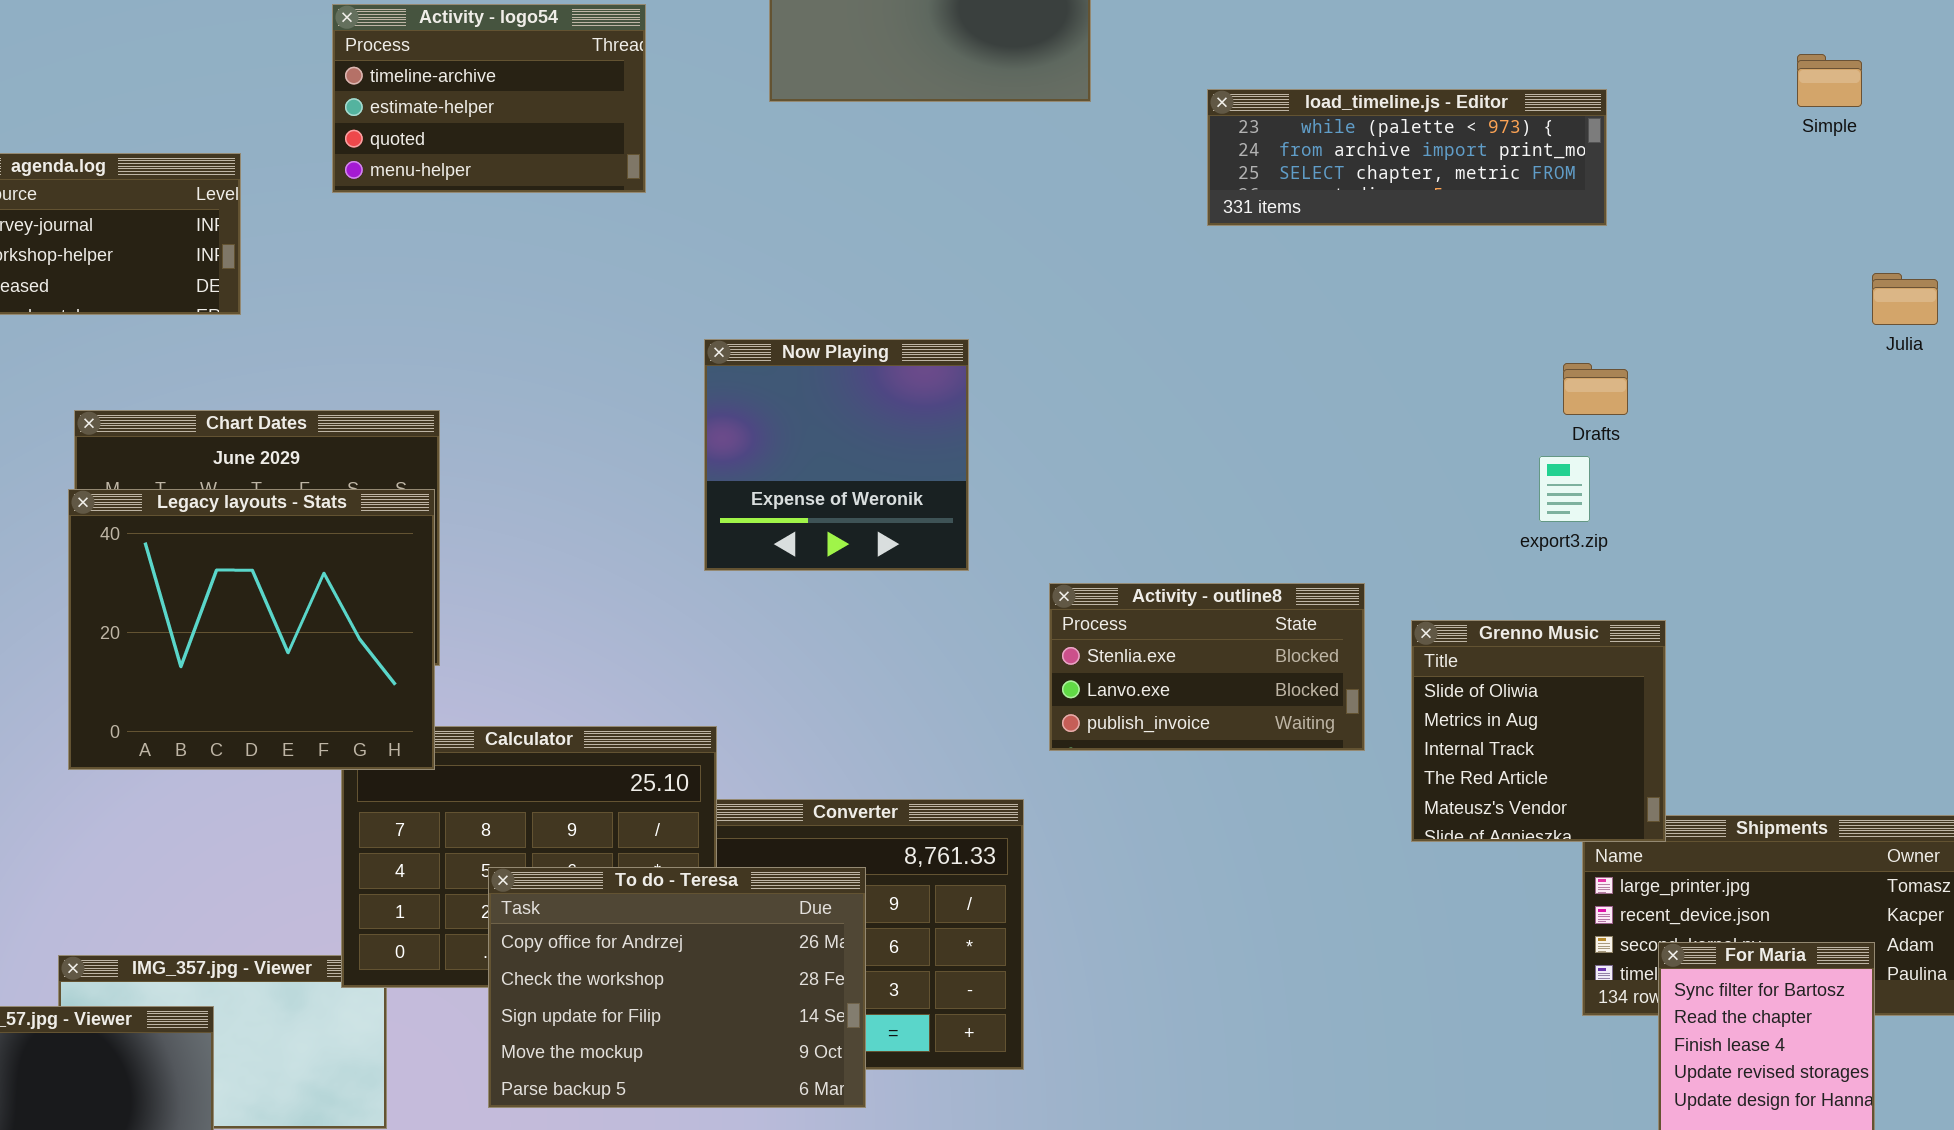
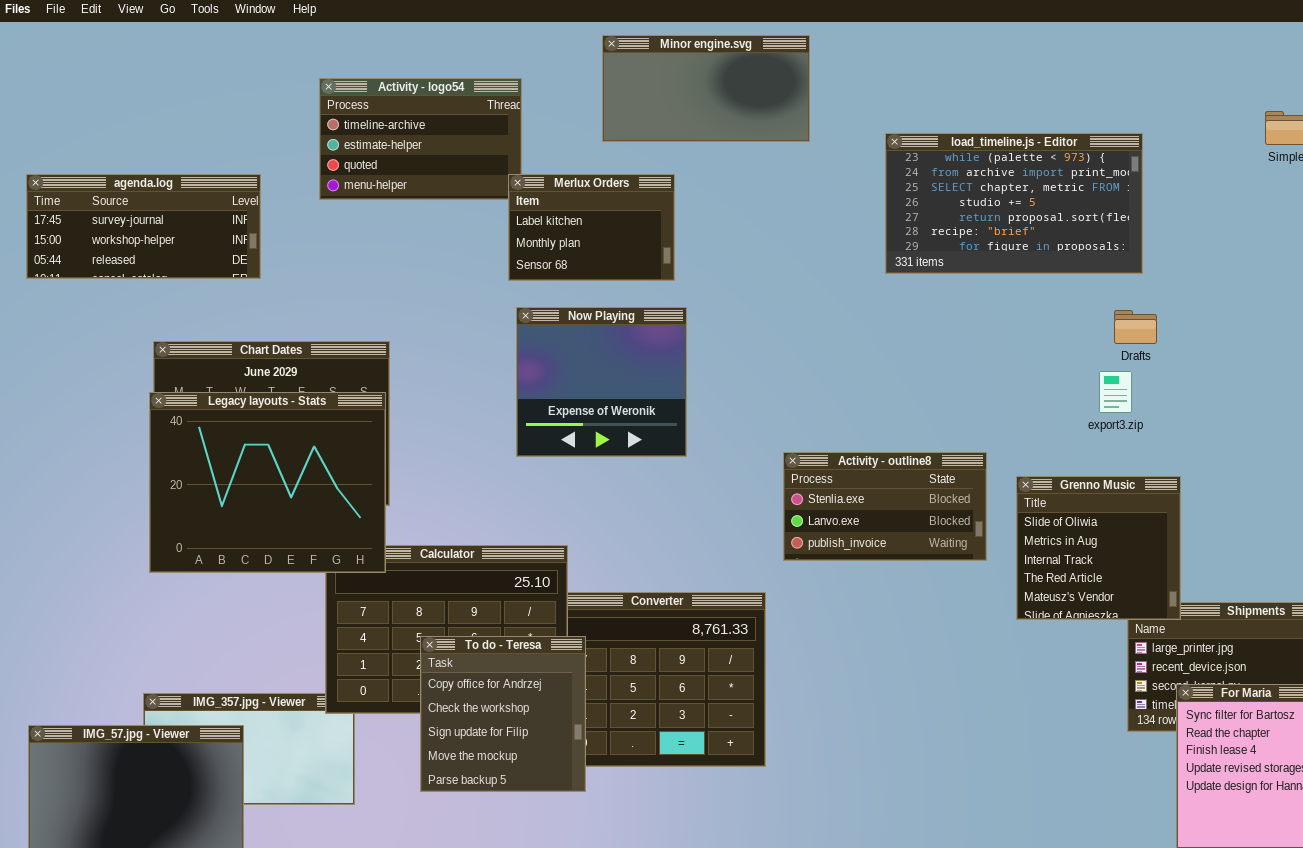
load_timeline.js - Editor: [1207,89,1607,226] -> [885,133,1143,274], resized
Merlux Orders: none -> [508,174,675,281], opened
Now Playing: [704,339,969,571] -> [516,307,687,457], moved
To do - Teresa: [488,867,866,1108] -> [420,636,586,792], resized

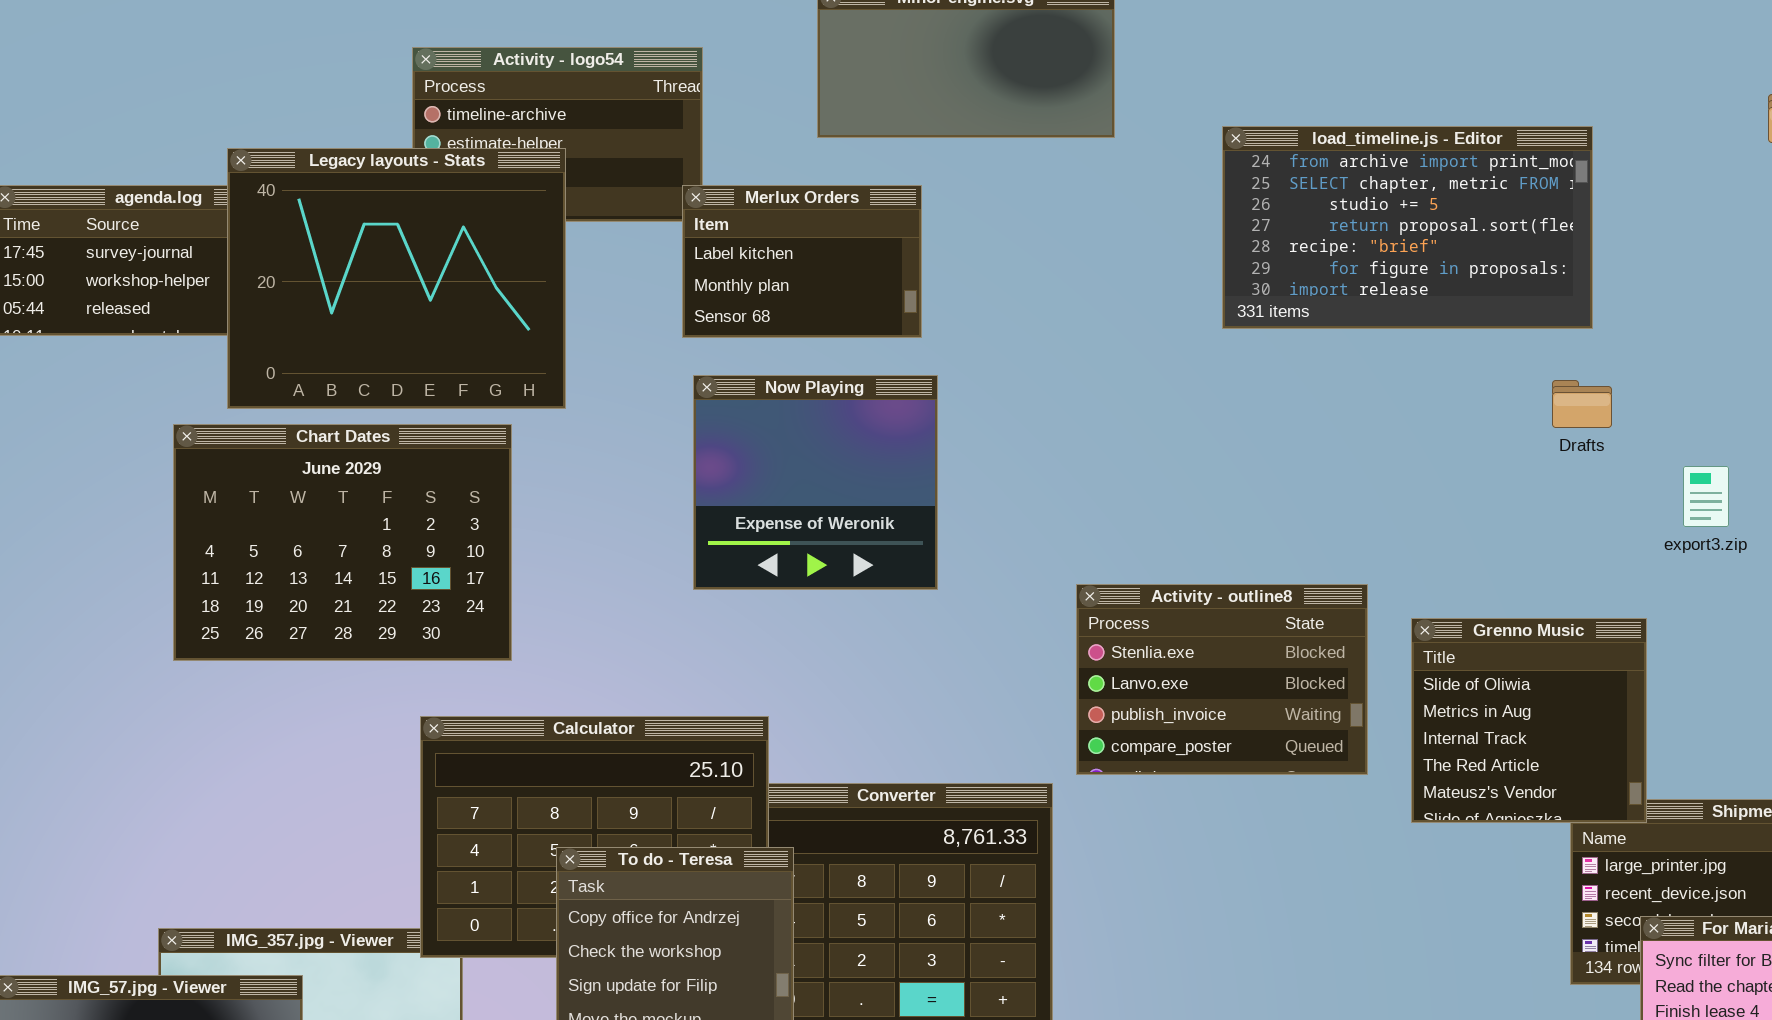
load_timeline.js - Editor: [885,133,1143,274] -> [1222,126,1593,329], scrolled down 1 row
export3.zip: [1099,371,1132,413] -> [1683,466,1729,527], moved
Legacy layouts - Stats: [149,392,386,573] -> [227,148,566,409], moved
Activity - outline8: [783,452,987,561] -> [1076,584,1368,775], resized

